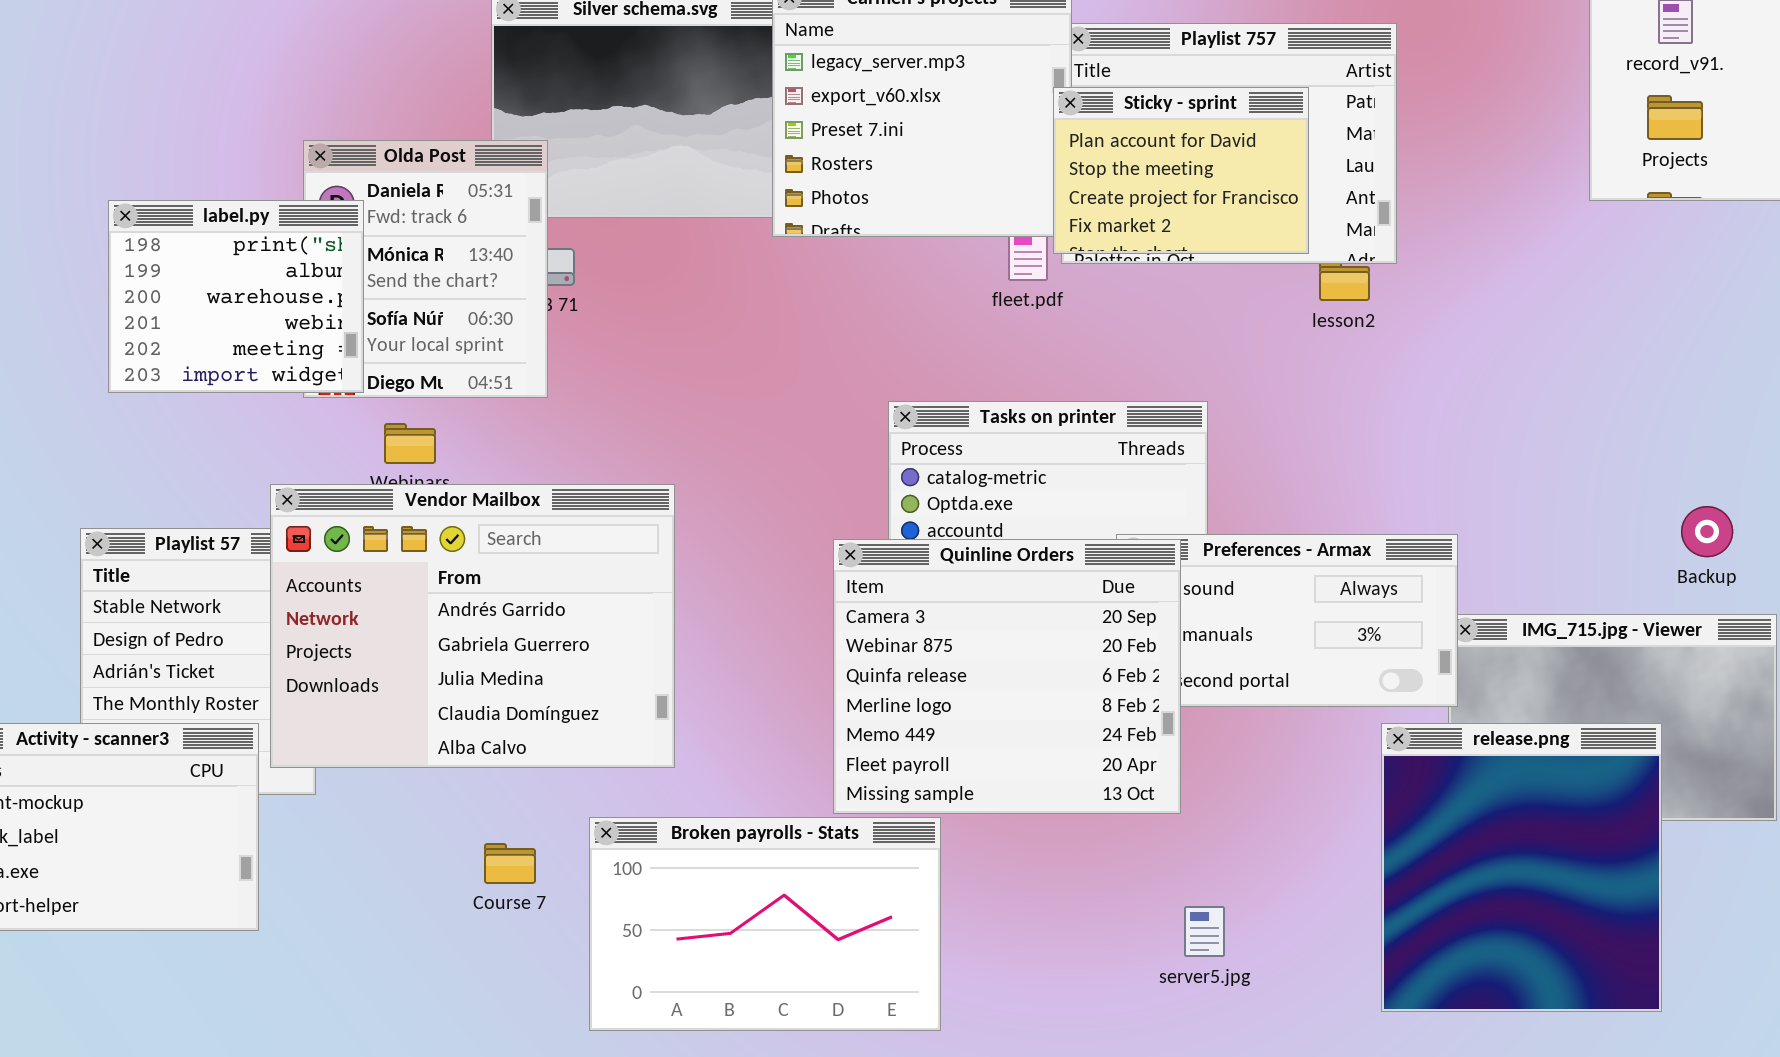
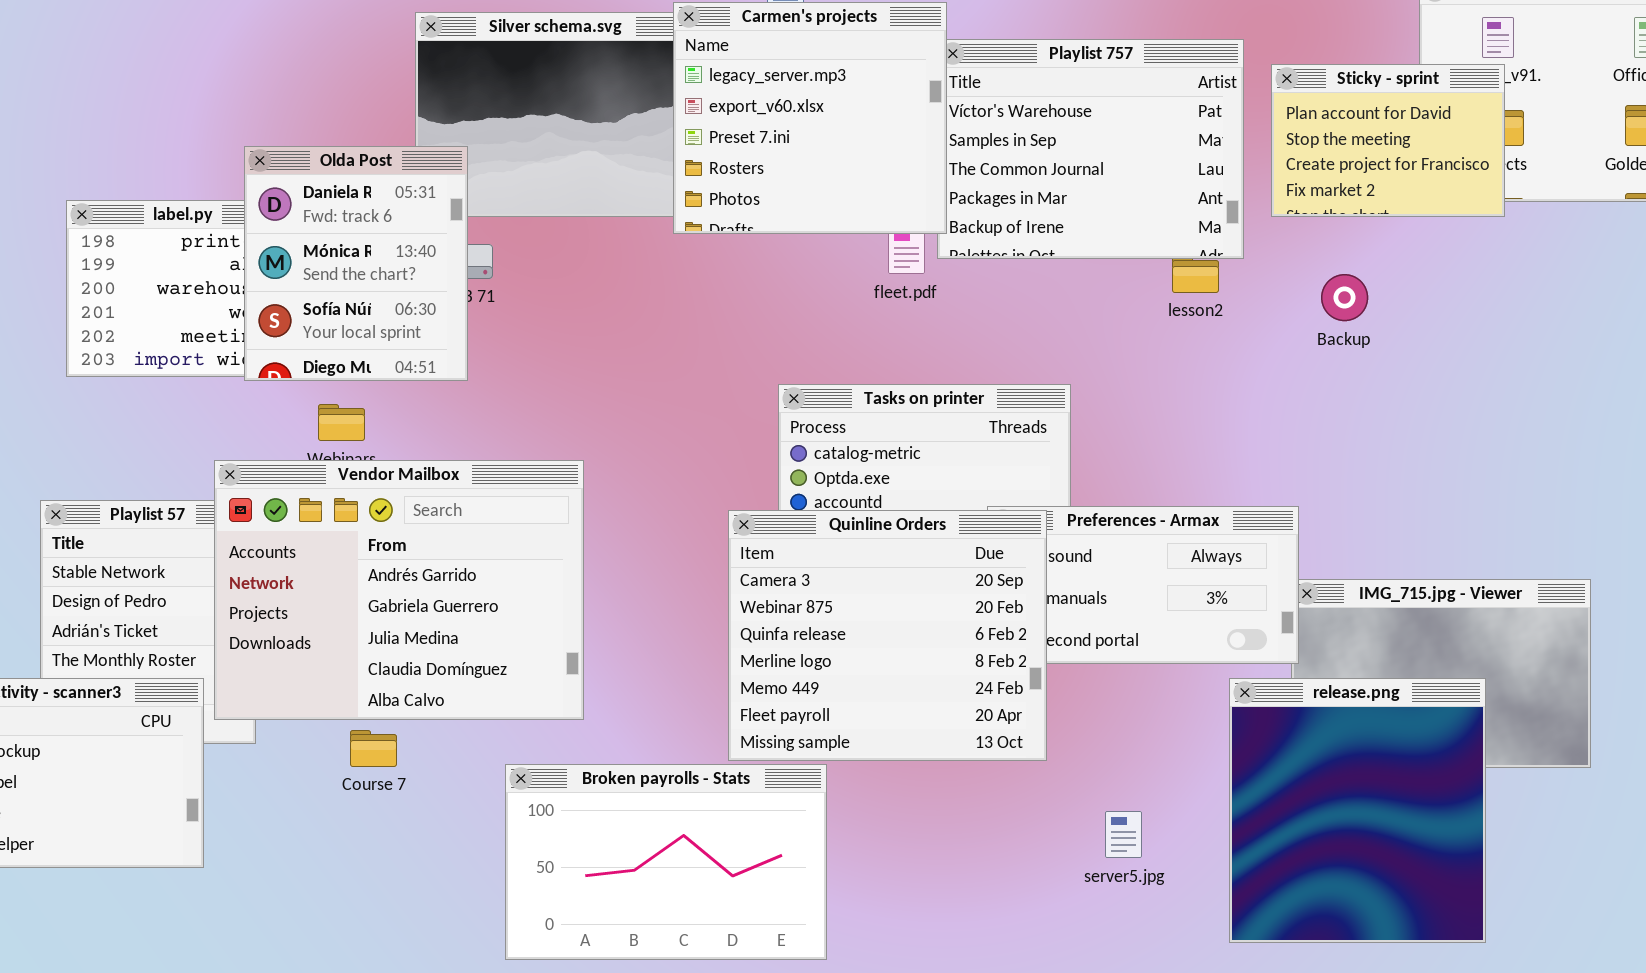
Sticky - sprint: [1053,87,1309,254] -> [1271,64,1505,217], moved
Olda Post: [303,140,548,398] -> [244,146,468,381], raised
Backup: [1681,506,1733,557] -> [1321,274,1368,321], moved
Course 7: [484,843,536,884] -> [350,730,397,767], moved
server5.jpg: [1184,906,1225,957] -> [1105,811,1142,858], moved

